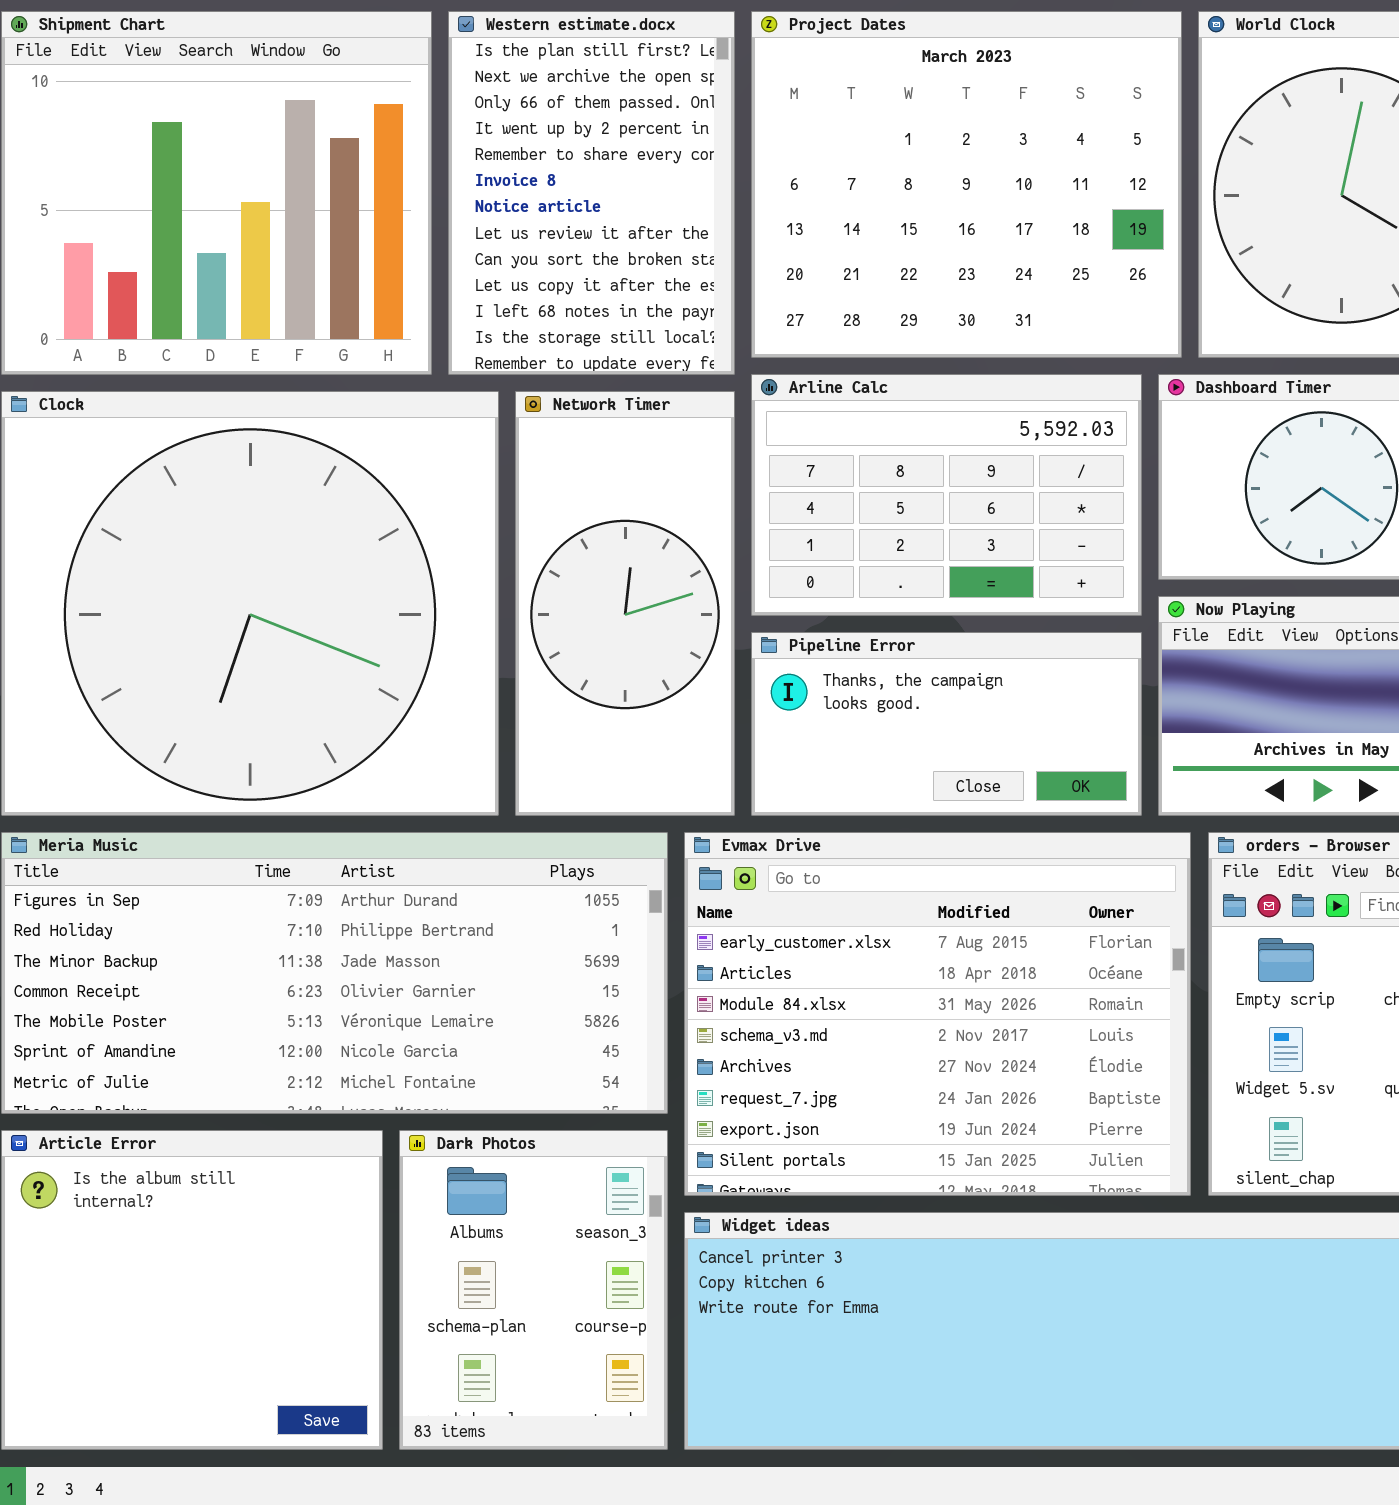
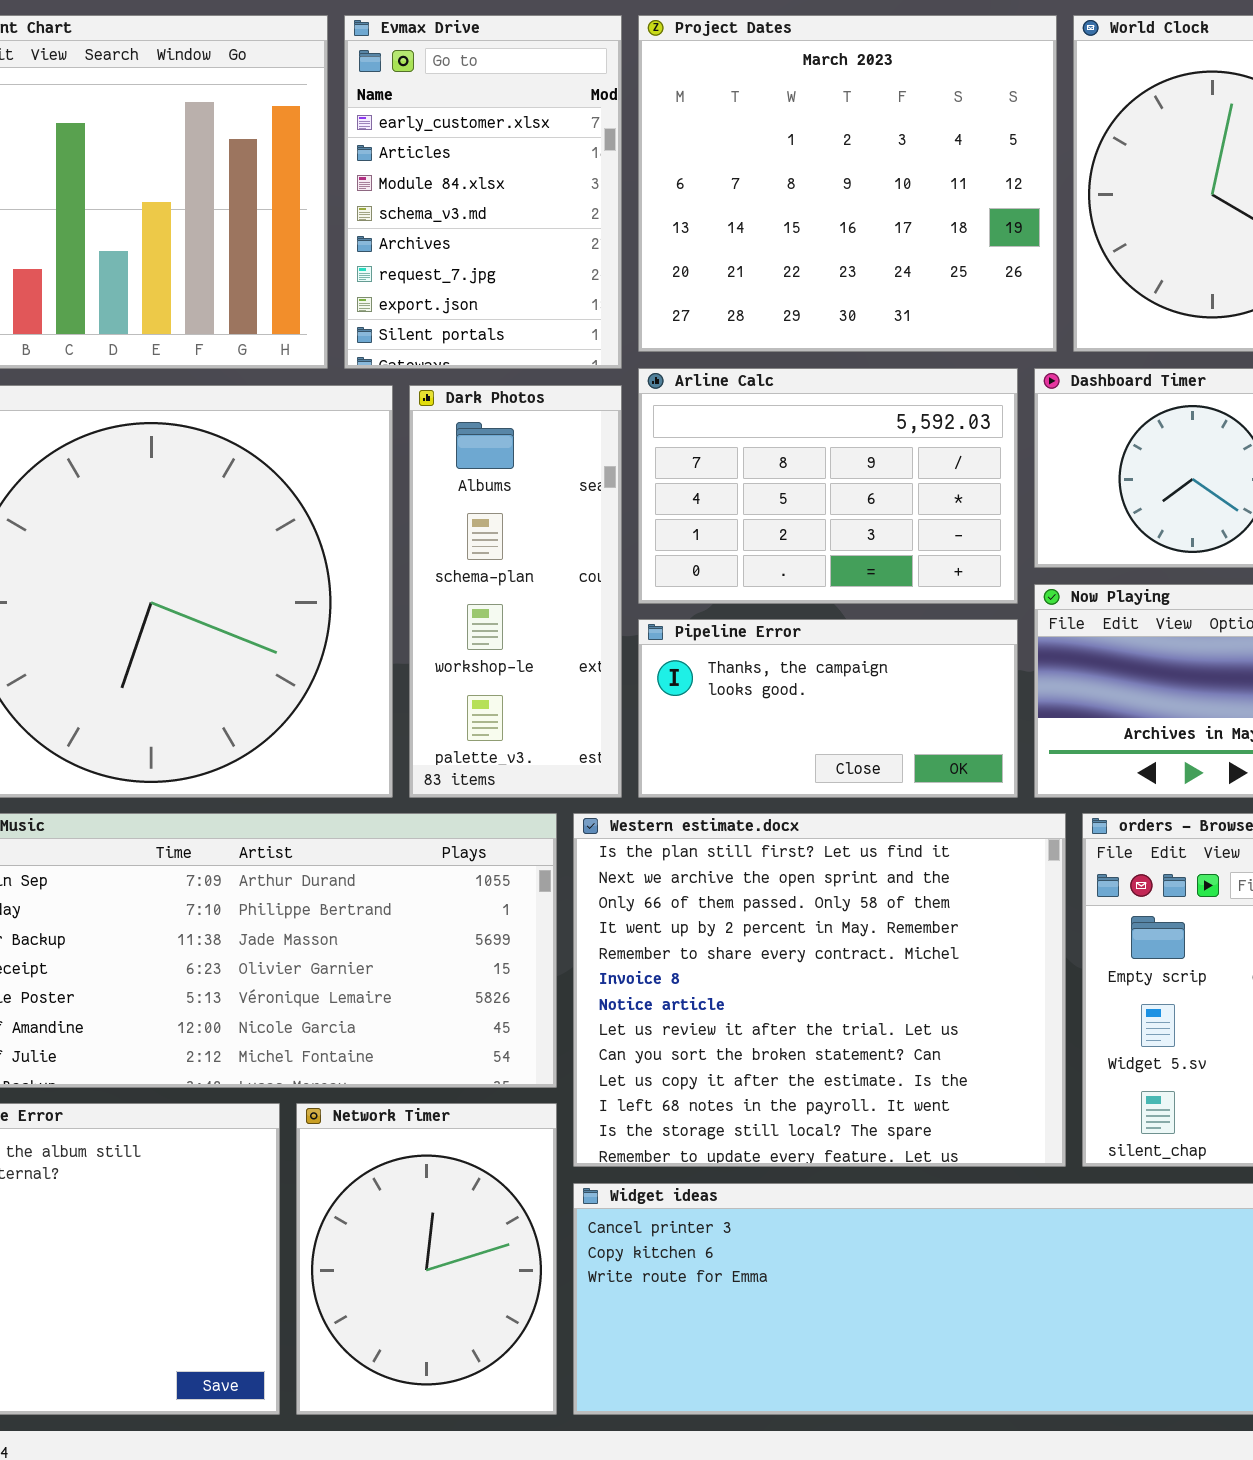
Western estimate.docx: [448,11,735,375] -> [573,813,1066,1167], moved, resized
Network Timer: [515,391,735,816] -> [296,1103,557,1415], moved, resized
Evmax Drive: [684,832,1191,1196] -> [344,15,622,369], moved, resized
Dark Photos: [399,1130,668,1450] -> [409,385,622,798], moved, resized

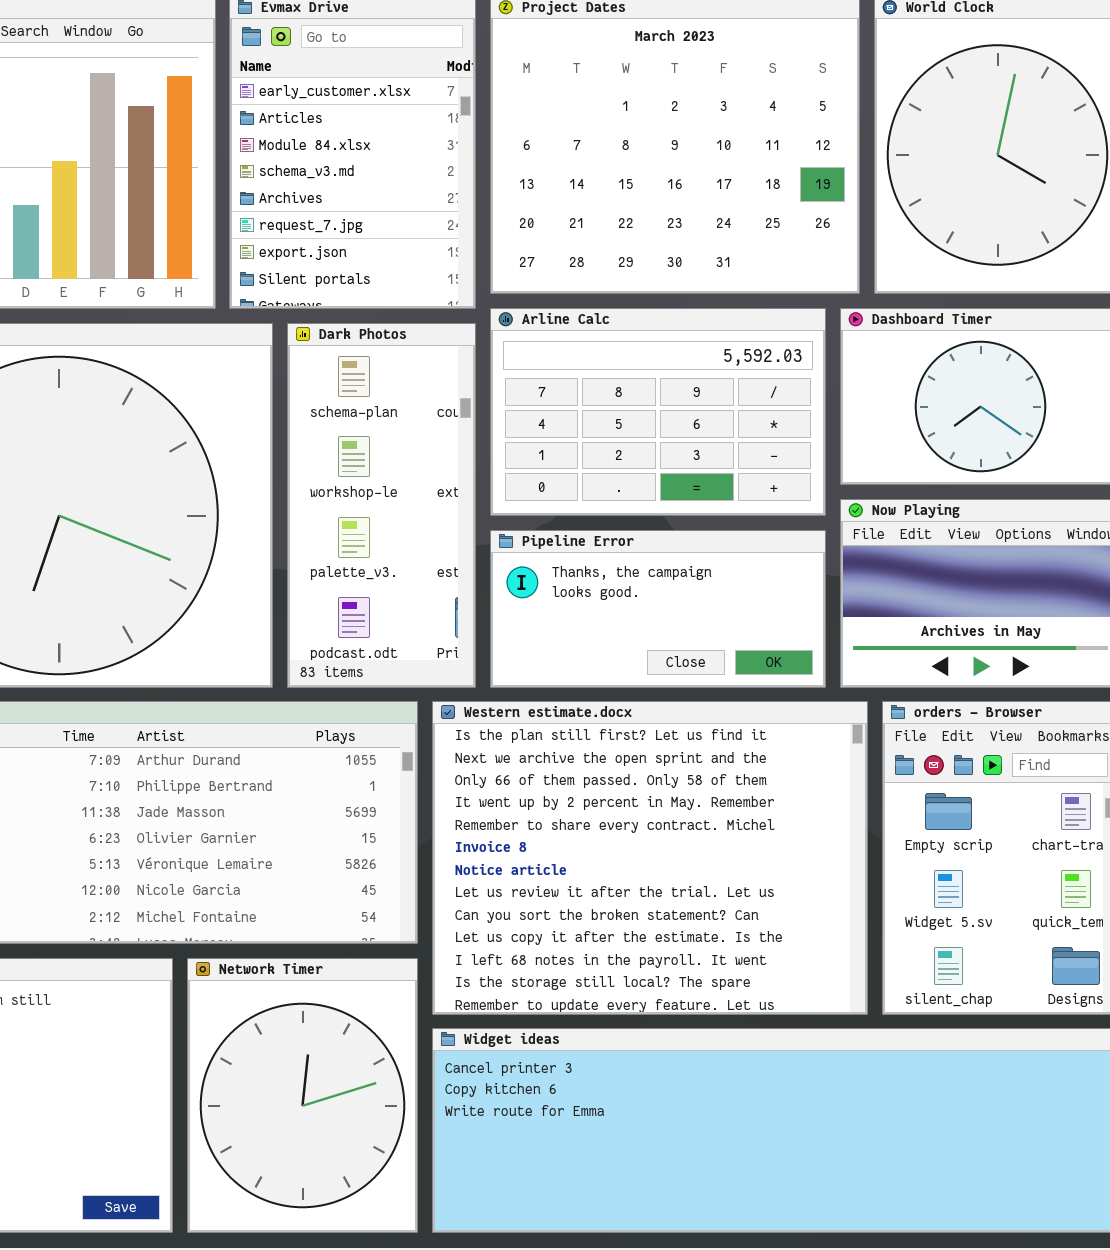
Dark Photos: [409,385,622,798] -> [287,323,476,688], scrolled down 1 row

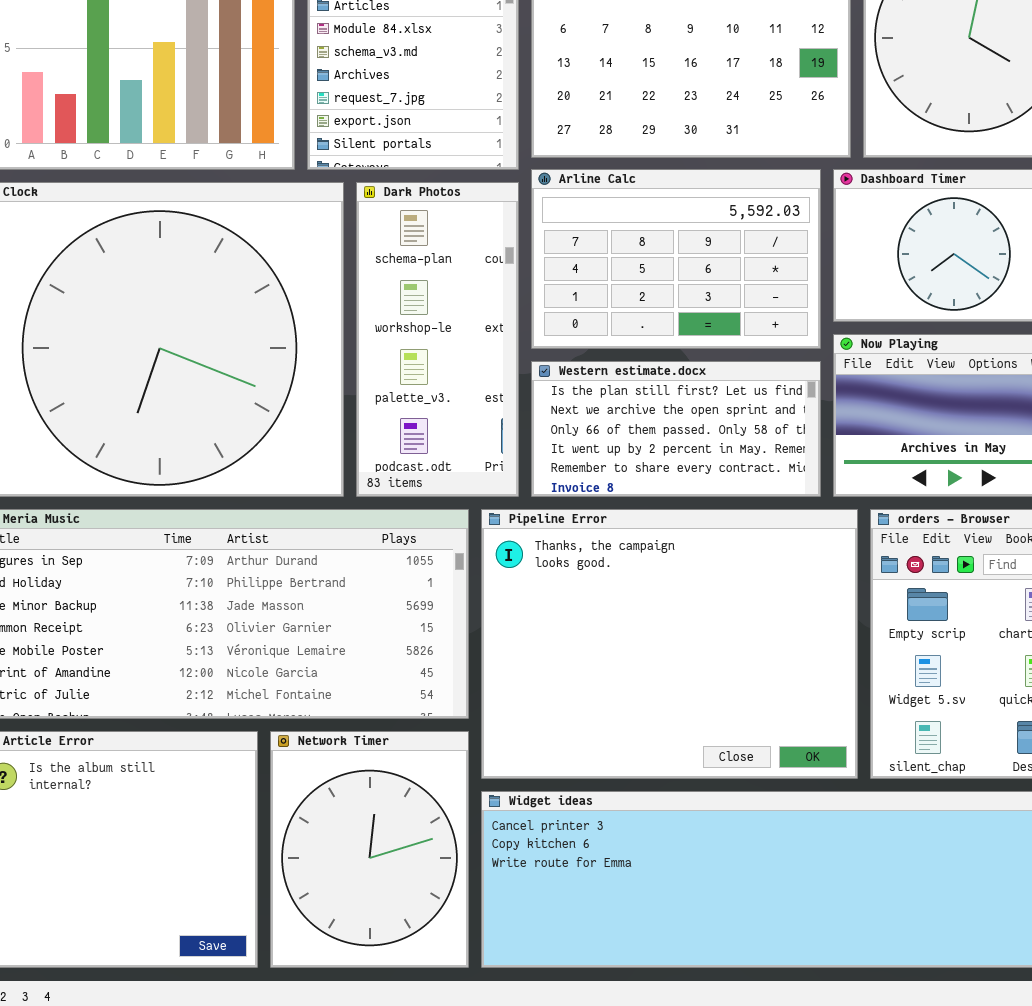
Pipeline Error: [490,530,826,688] -> [481,509,858,779], moved, resized
Western estimate.docx: [432,701,868,1015] -> [531,361,821,497], moved, resized

